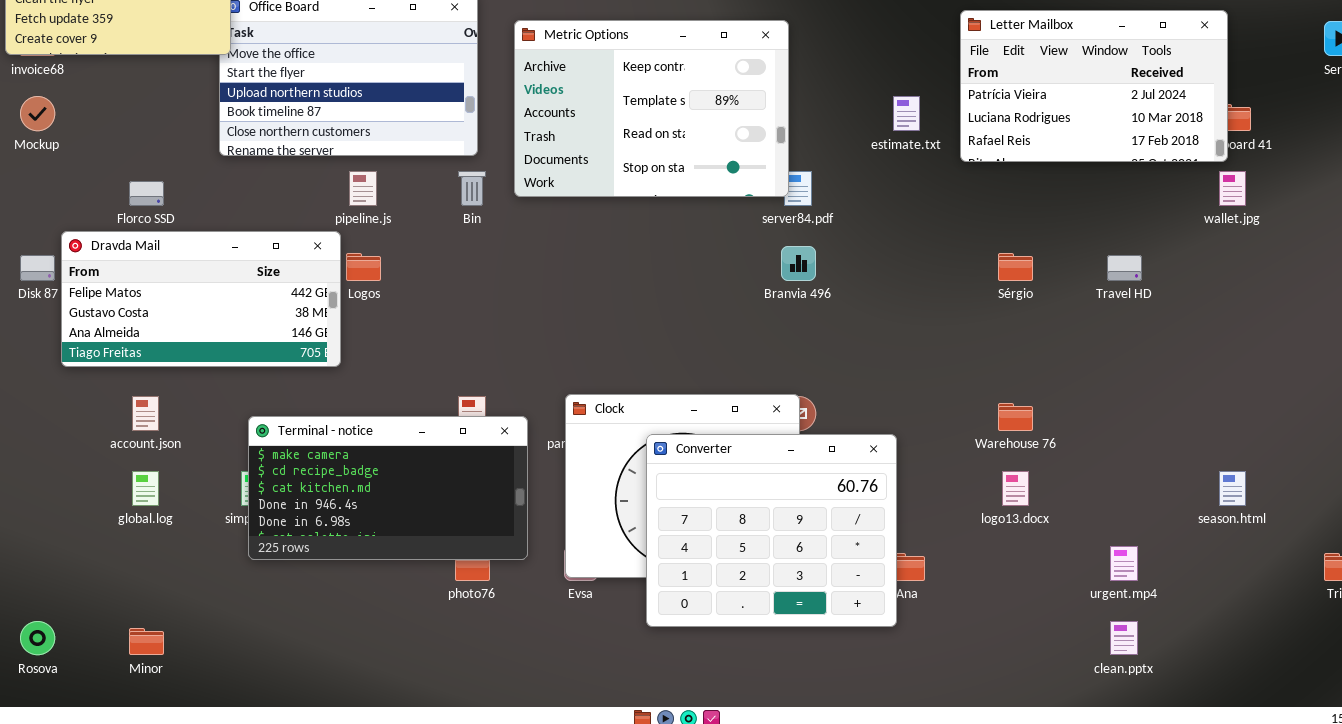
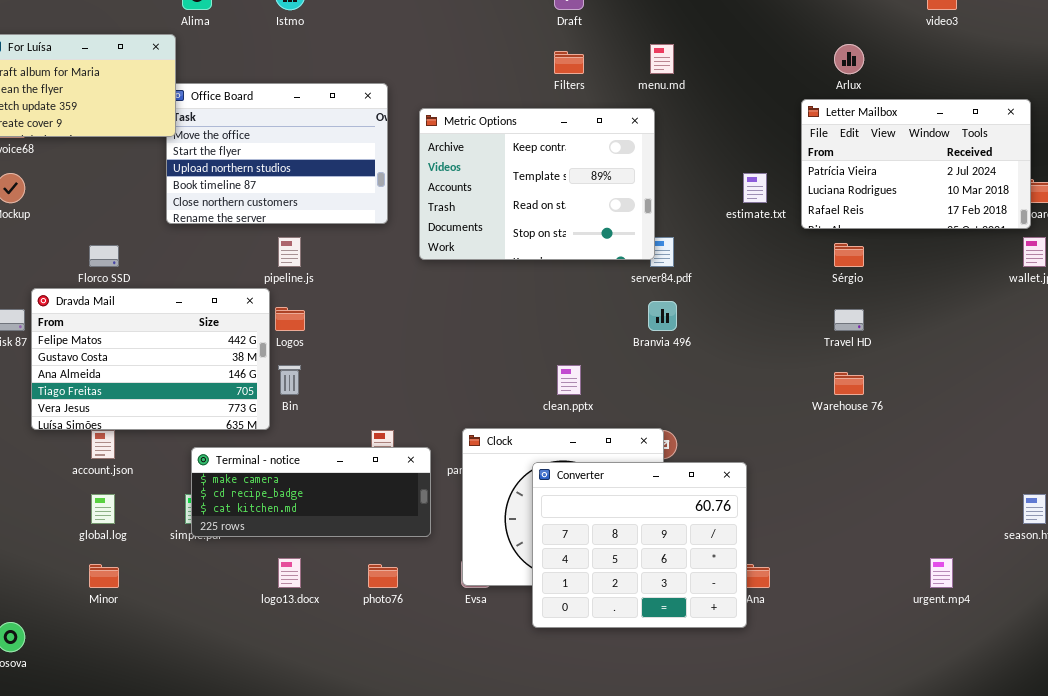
Bin: [458,171,486,206] -> [278,365,301,395], moved
Dravda Mail: [61,231,341,367] -> [31,288,270,430], resized
Sérgio: [998,253,1033,281] -> [834,243,864,267], moved
Travel HD: [1107,255,1142,281] -> [834,309,864,331], moved
Warehouse 76: [998,403,1033,431] -> [834,372,864,395], moved
Terminal - notice: [248,416,528,560] -> [191,447,431,537], resized
logo13.docx: [1002,471,1029,506] -> [278,558,301,588], moved
clean.pptx: [1110,621,1138,655] -> [557,365,581,395], moved
Minor: [129,628,164,655] -> [89,564,119,588], moved

